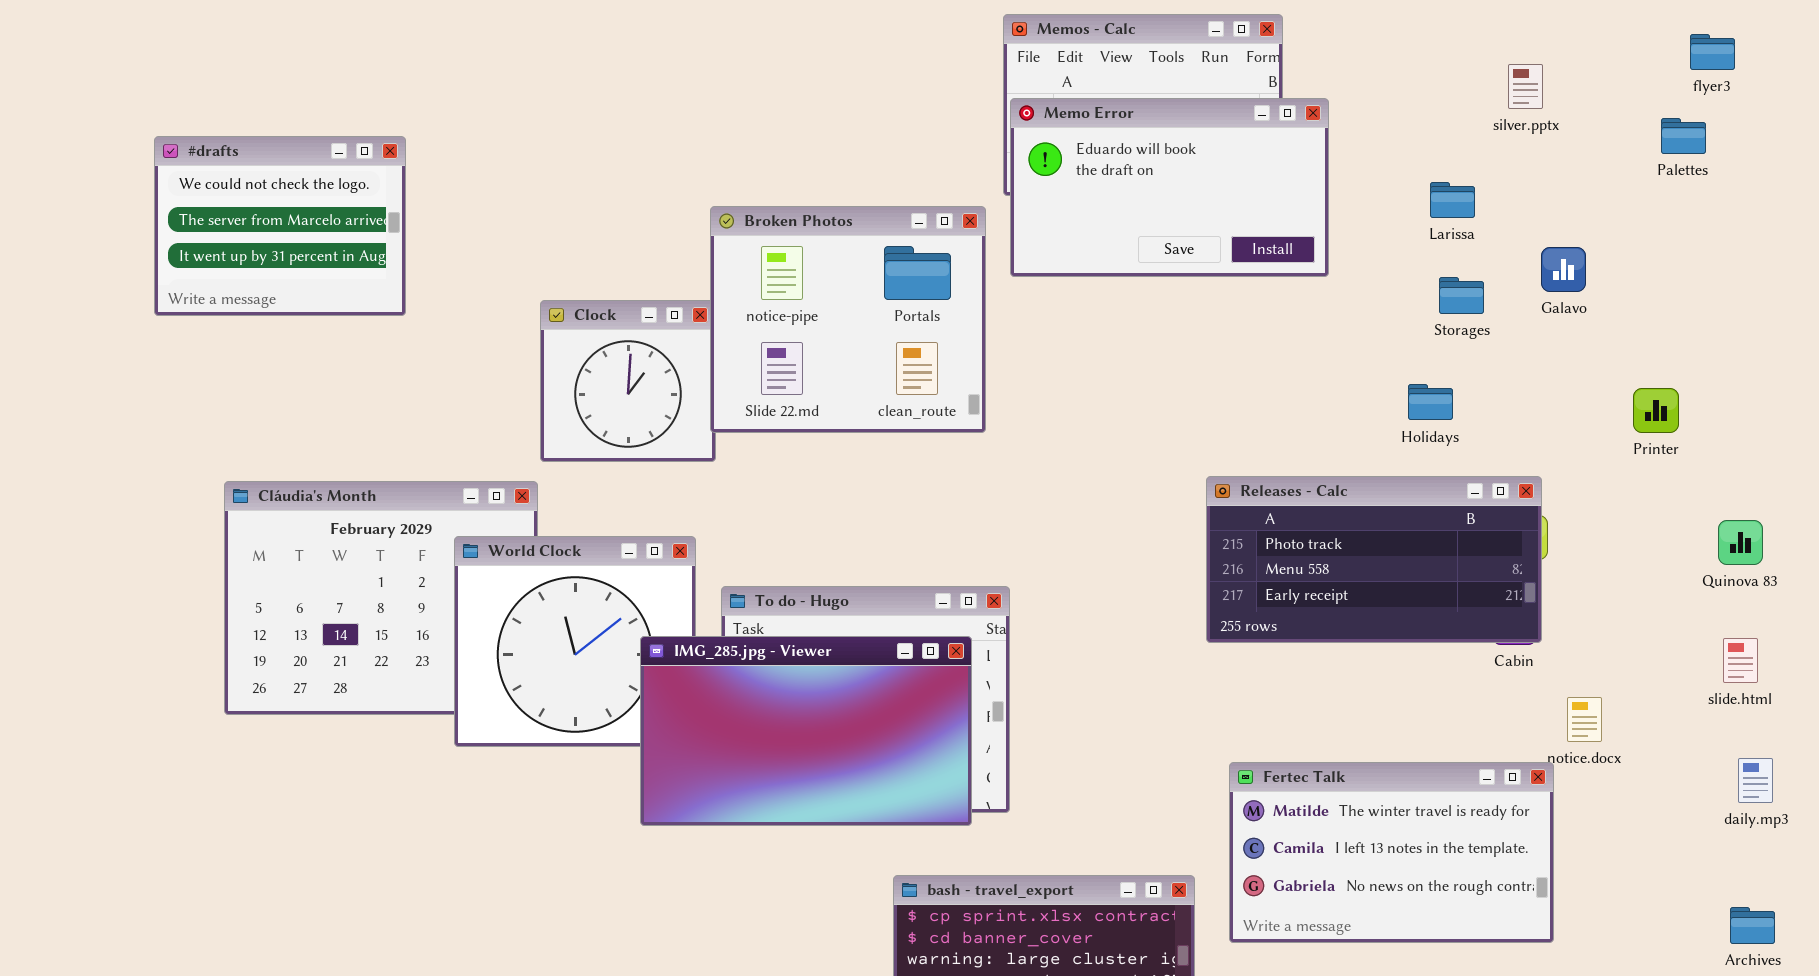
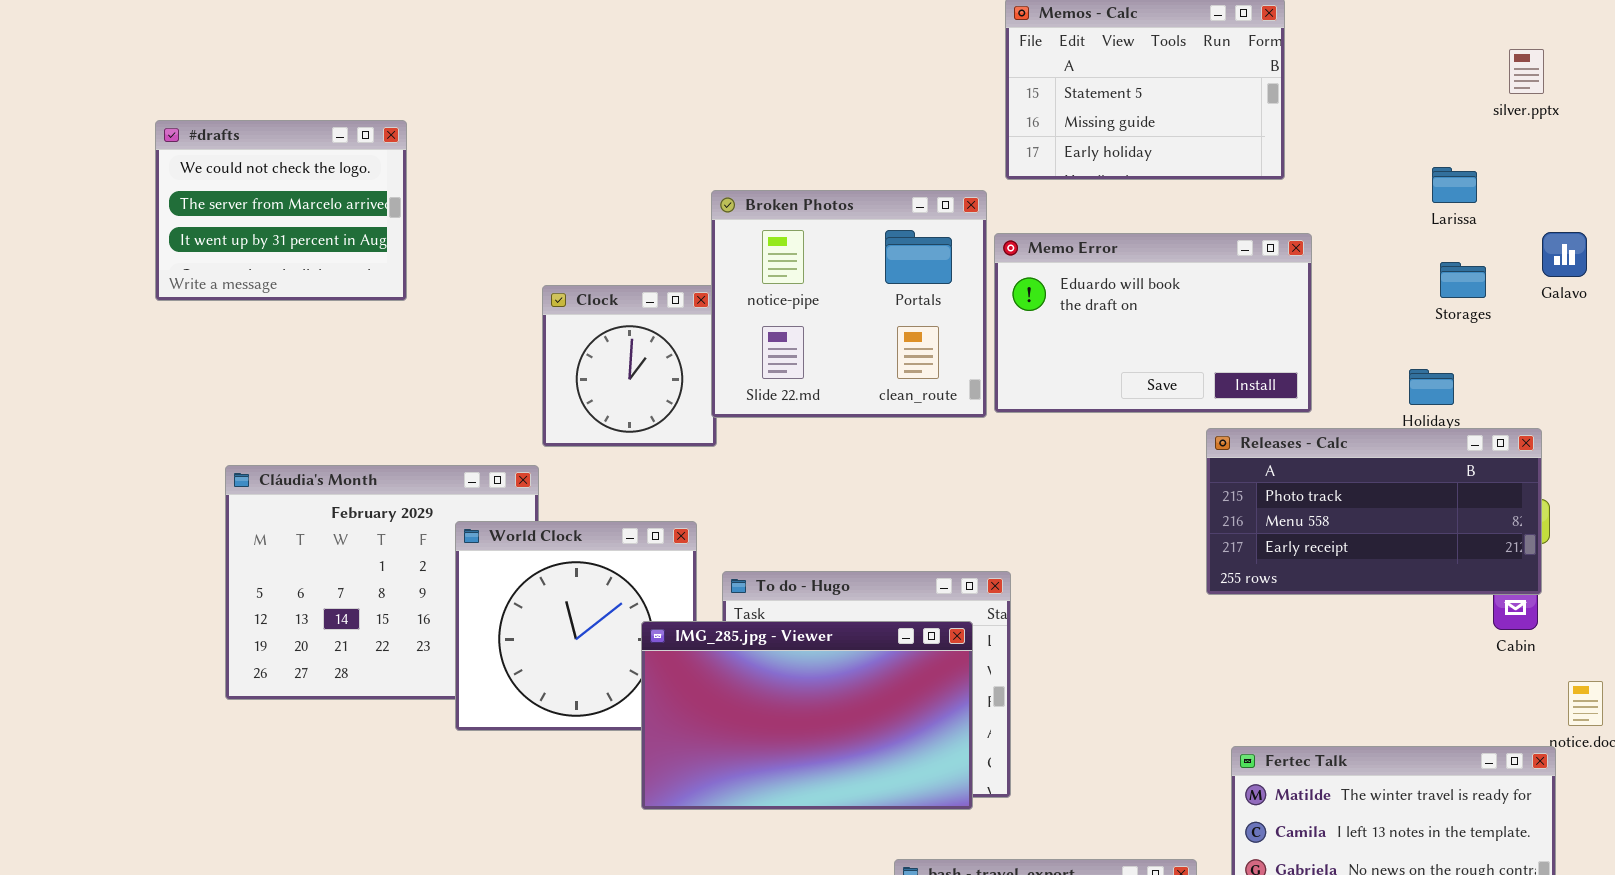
Memo Error: [1010,98,1329,277] -> [994,233,1312,413], moved
Releases - Calc: [1206,476,1542,643] -> [1206,428,1542,595], moved

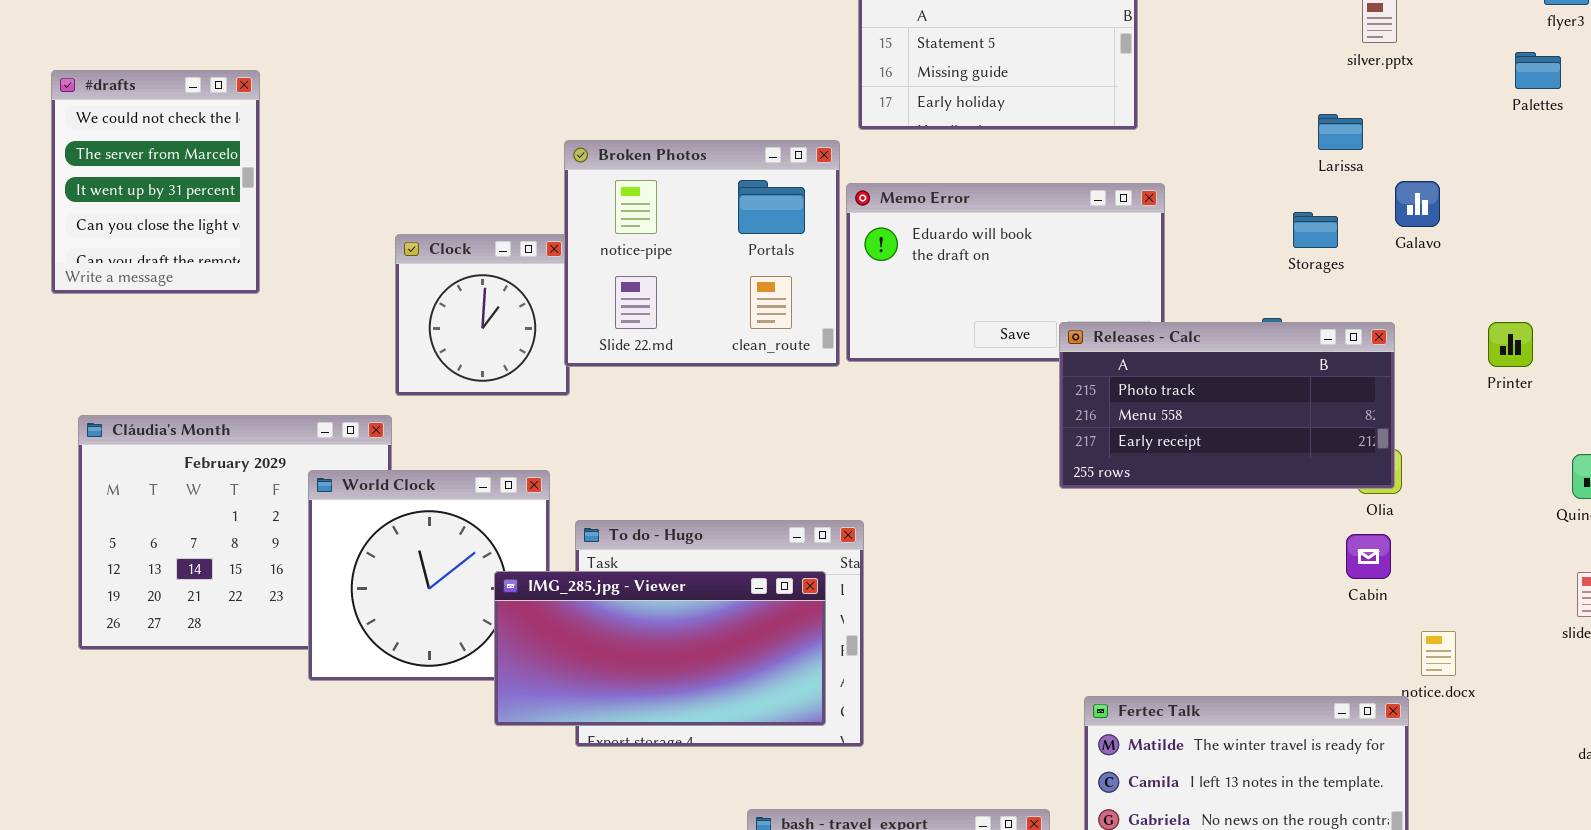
#drafts: [155,120,407,301] -> [51,70,260,294], resized
Larissa: [1432,167,1477,203] -> [1318,114,1363,150], moved
Releases - Calc: [1206,428,1542,595] -> [1059,322,1395,489], moved
IMG_285.jpg - Viewer: [641,621,973,810] -> [494,571,826,726], resized

